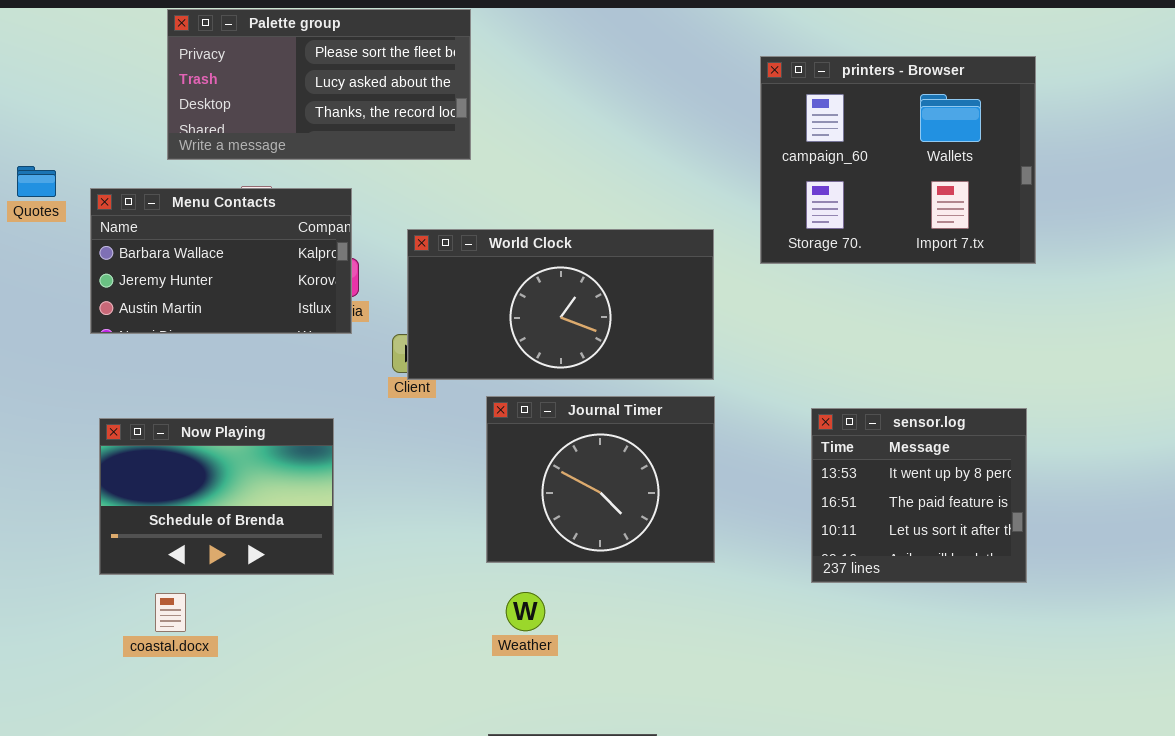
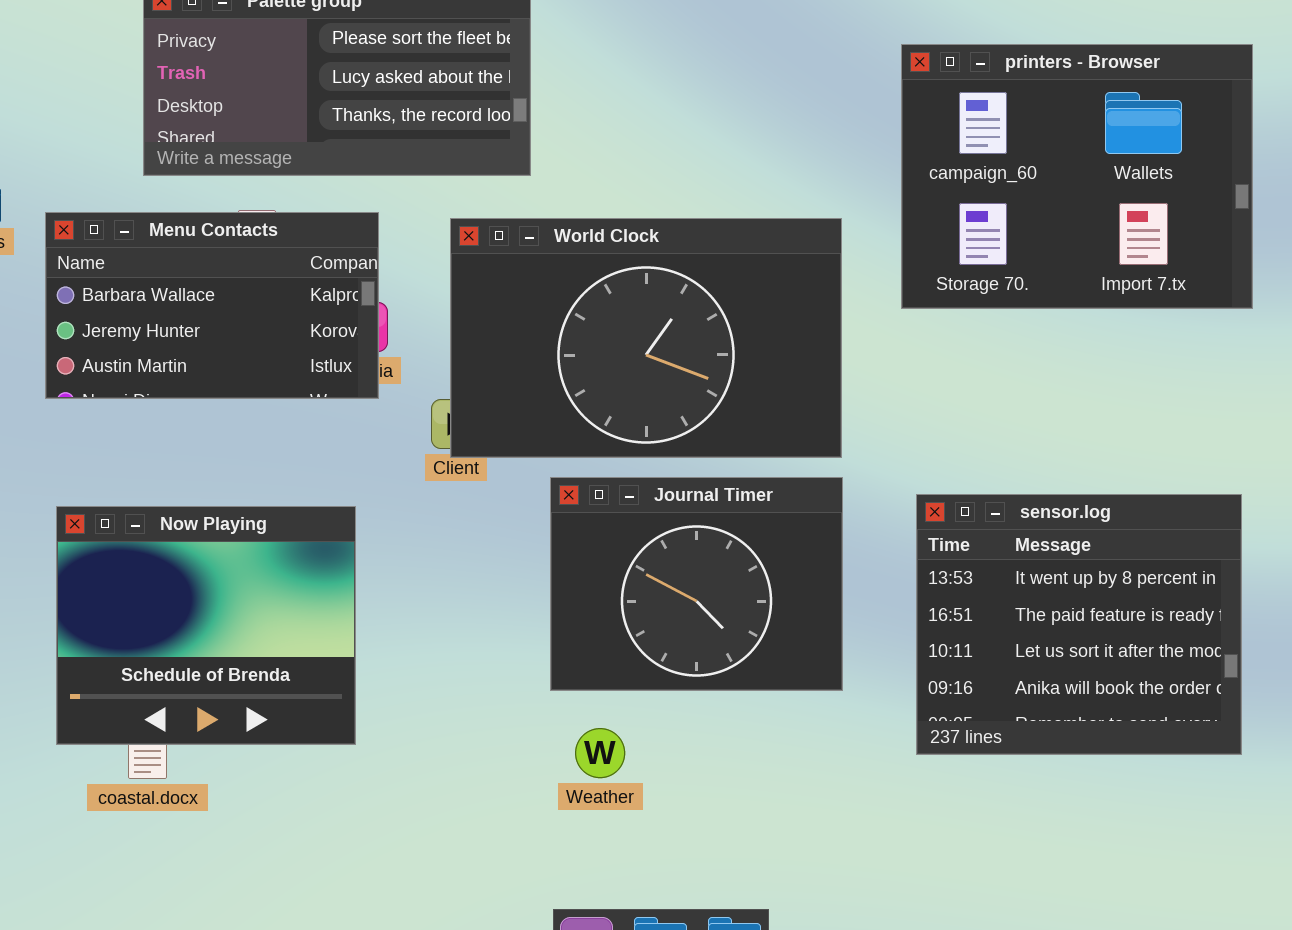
World Clock: [407,229,714,380] -> [450,218,842,458], resized
sensor.log: [811,408,1027,583] -> [916,494,1242,755], resized
Now Playing: [99,418,334,575] -> [56,506,356,745], resized

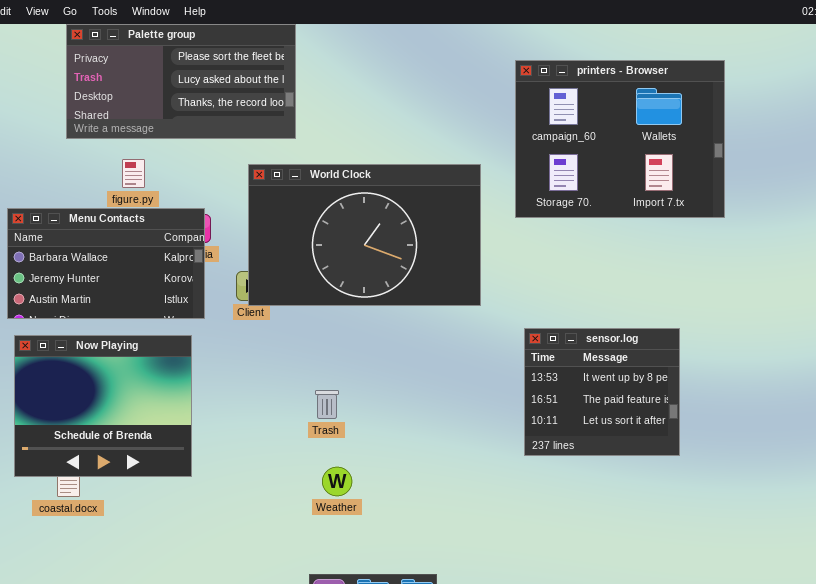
Menu Contacts: [45,212,379,399] -> [7,208,205,319], moved
Journal Timer: [550,477,843,691] -> none, closed
sensor.log: [916,494,1242,755] -> [524,328,680,456], resized

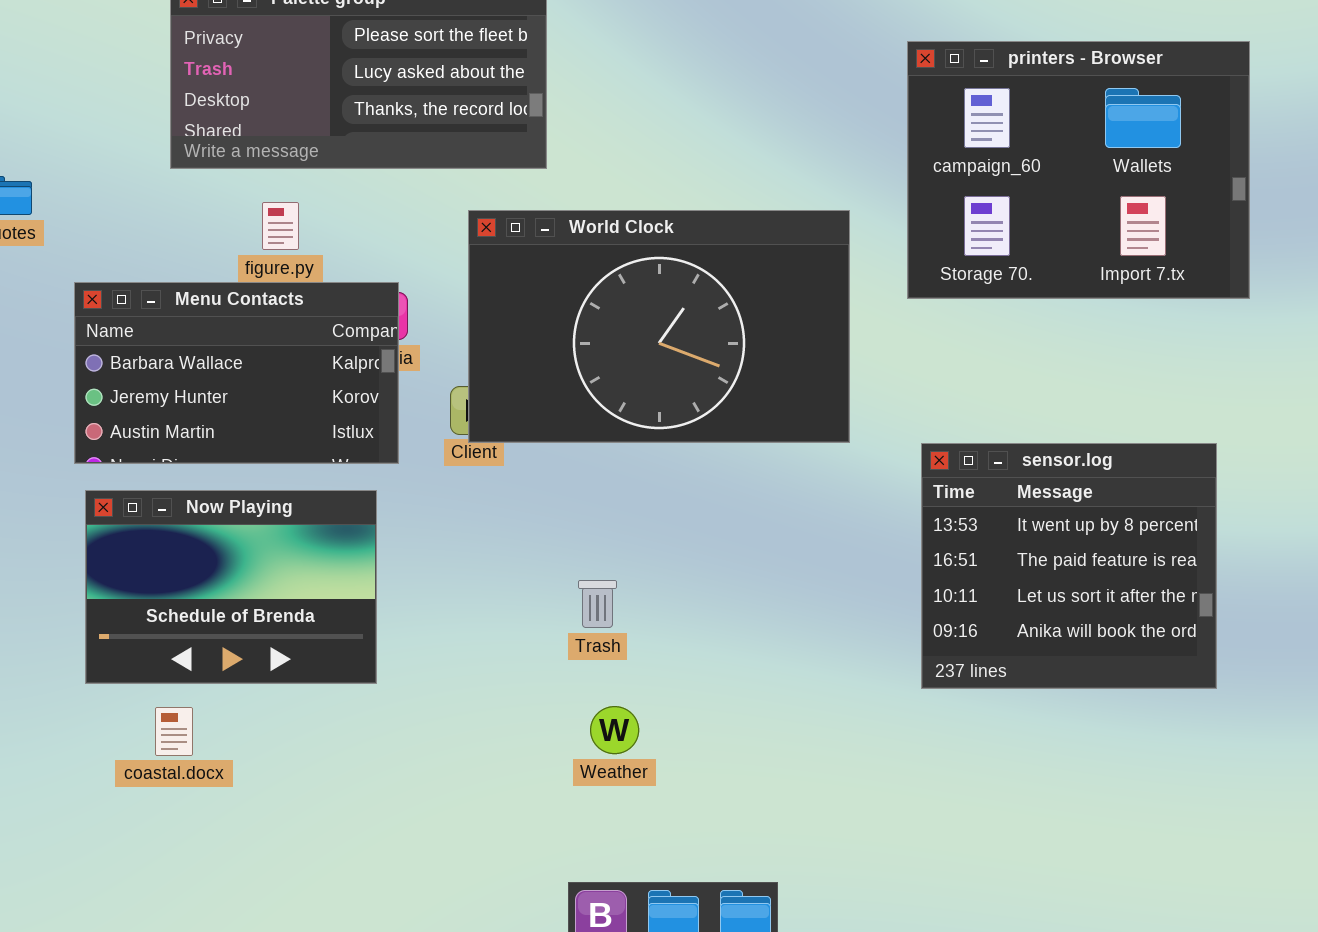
sensor.log: [524,328,680,456] -> [921,443,1217,689], resized
Now Playing: [14,335,192,477] -> [85,490,377,684], resized

